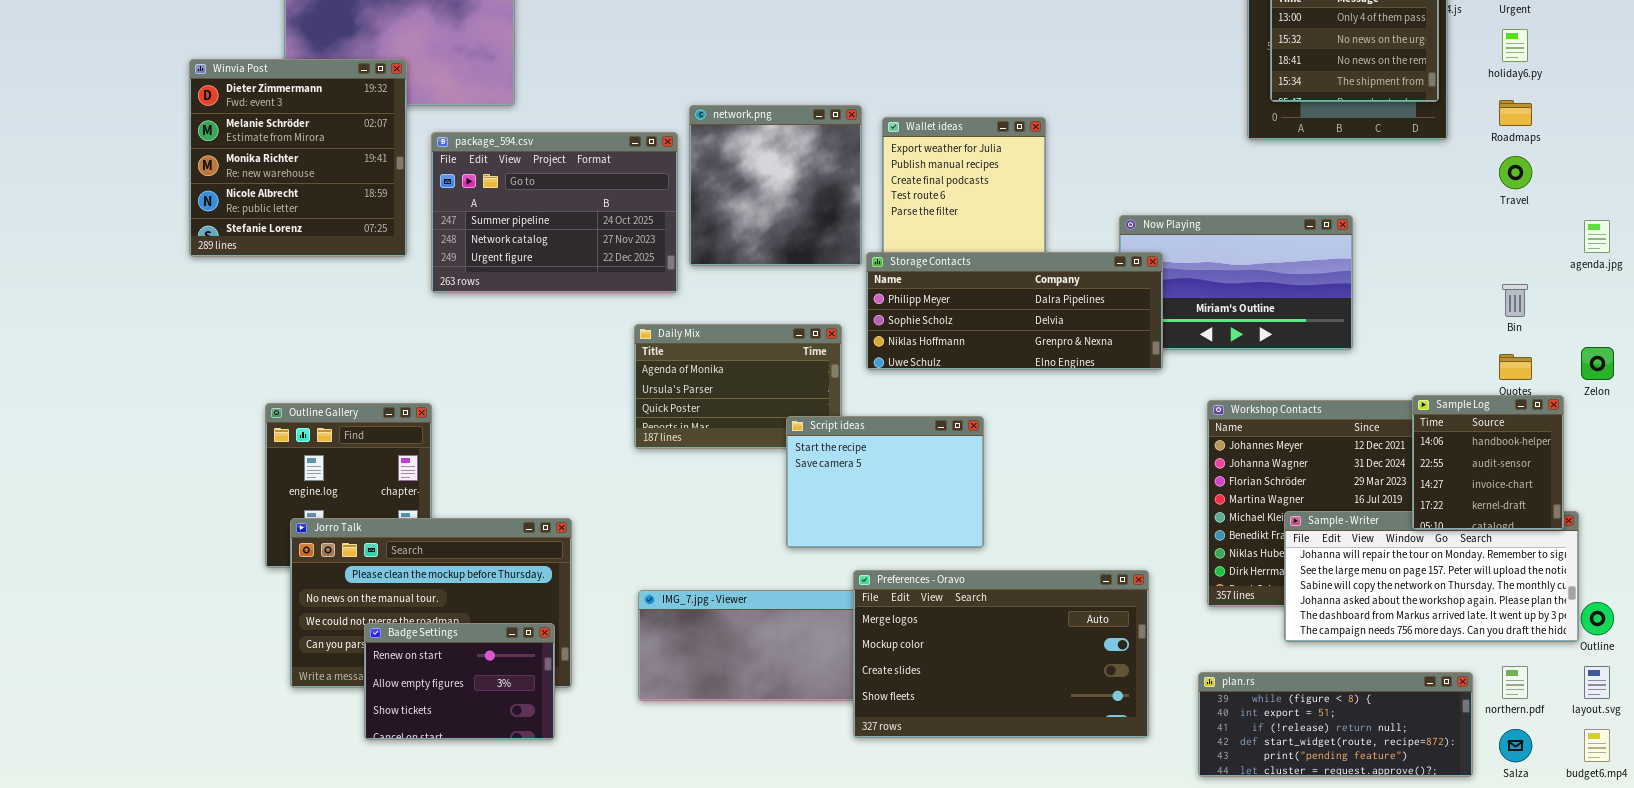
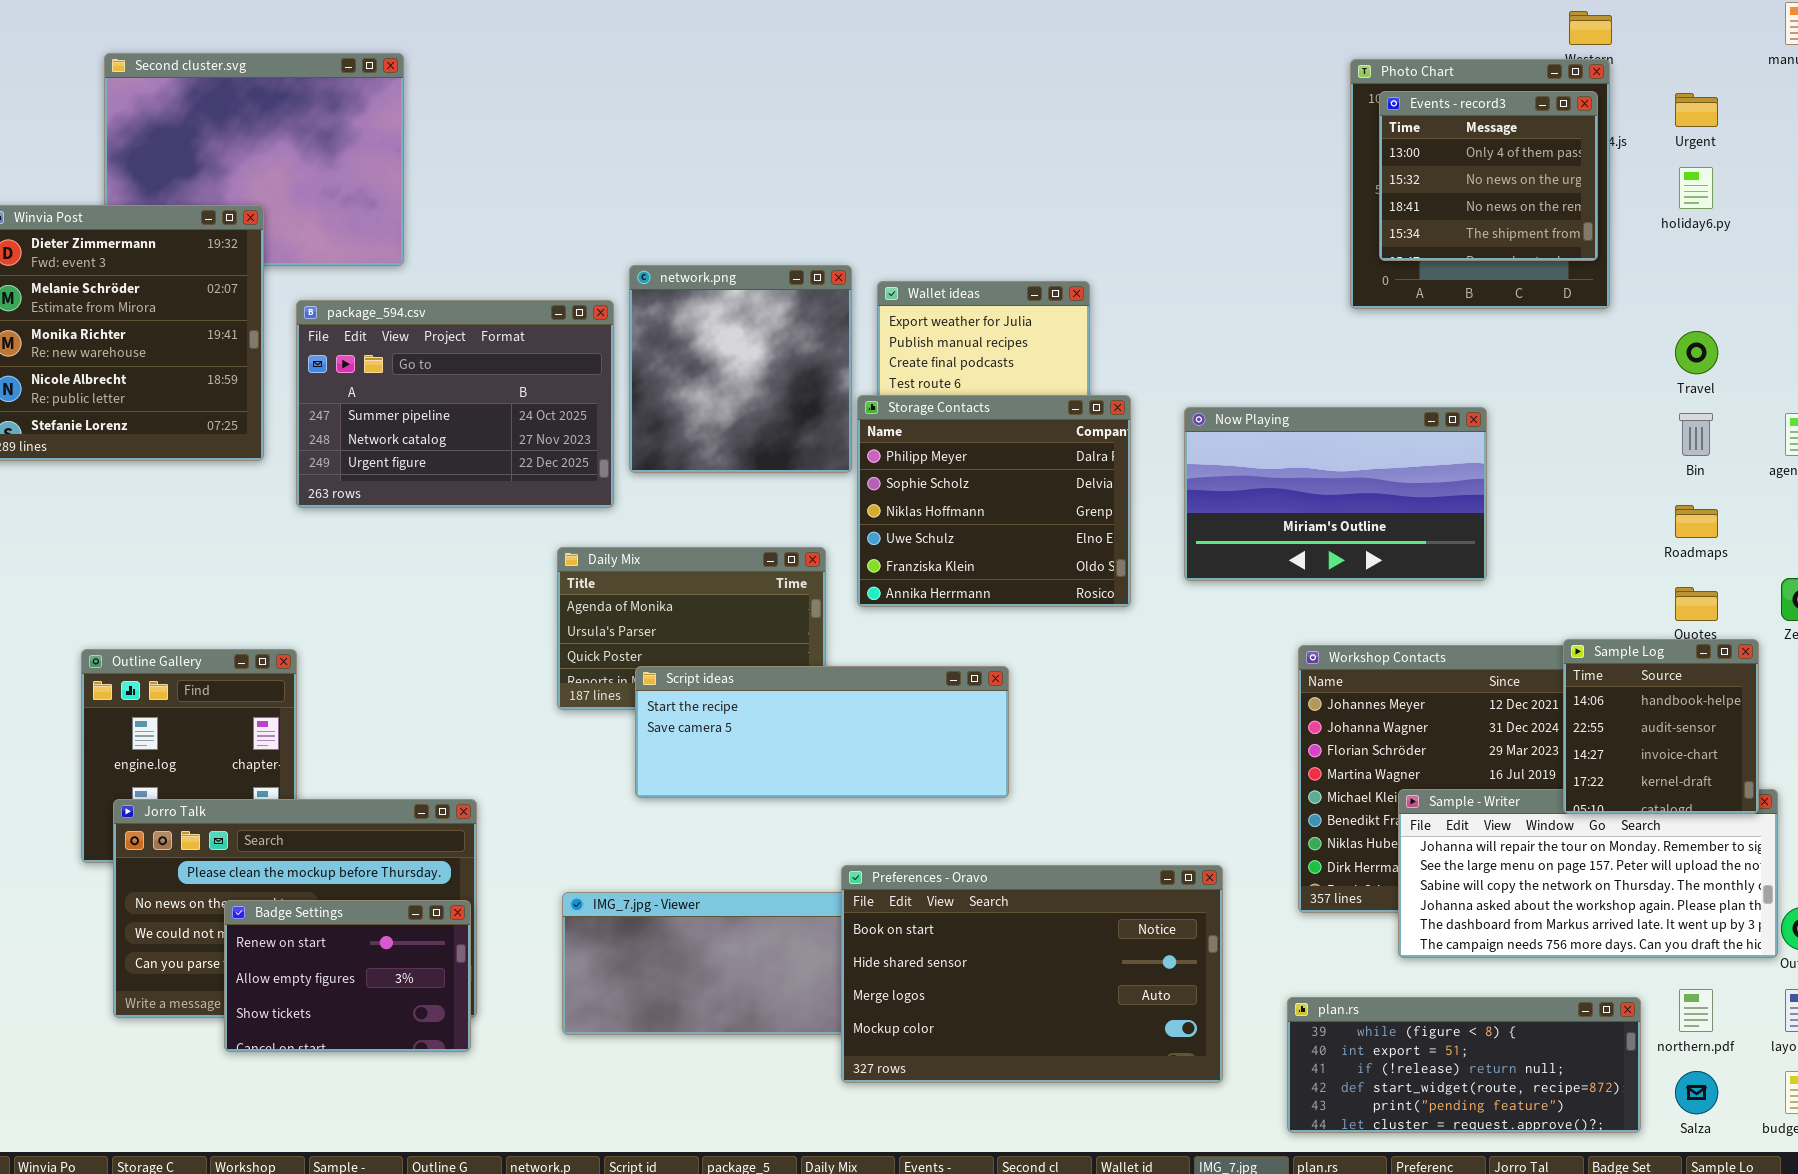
Roadmaps: [1499,100,1532,126] -> [1675,505,1718,538], moved
Storage Contacts: [866,252,1163,370] -> [857,395,1131,607], resized
Bin: [1502,284,1528,317] -> [1679,413,1713,456], moved
Script ideas: [786,416,984,548] -> [635,666,1009,798], resized
Preferences - Oravo: [853,570,1149,738] -> [841,865,1223,1083], scrolled up 2 rows
Badge Settings: [364,623,555,740] -> [224,900,471,1052], moved

